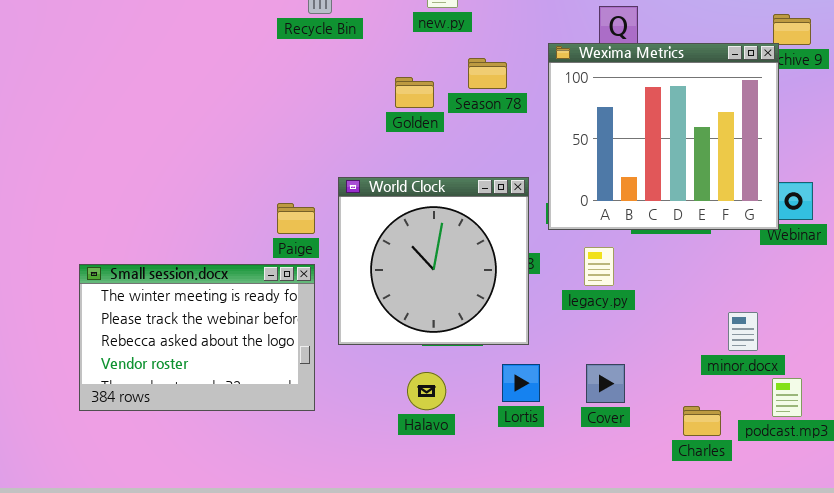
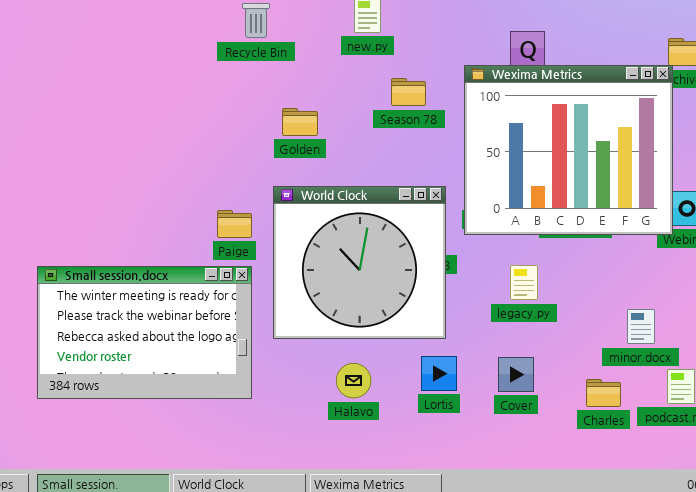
Golden: [395,77,434,108] -> [282,108,318,136], moved
legacy.py: [584,247,614,286] -> [510,265,538,300], moved
Charles: [683,406,721,436] -> [586,379,621,407], moved

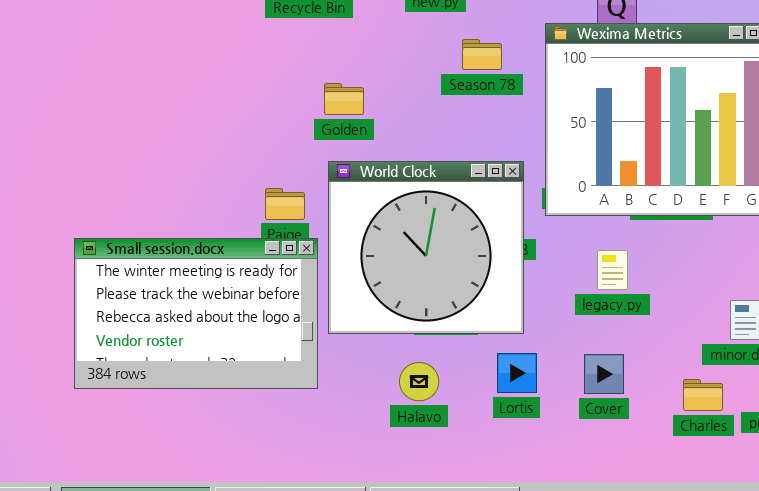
Golden: [282,108,318,136] -> [324,83,364,115], moved
Small session.docx: [37,266,252,399] -> [74,238,318,389], moved

